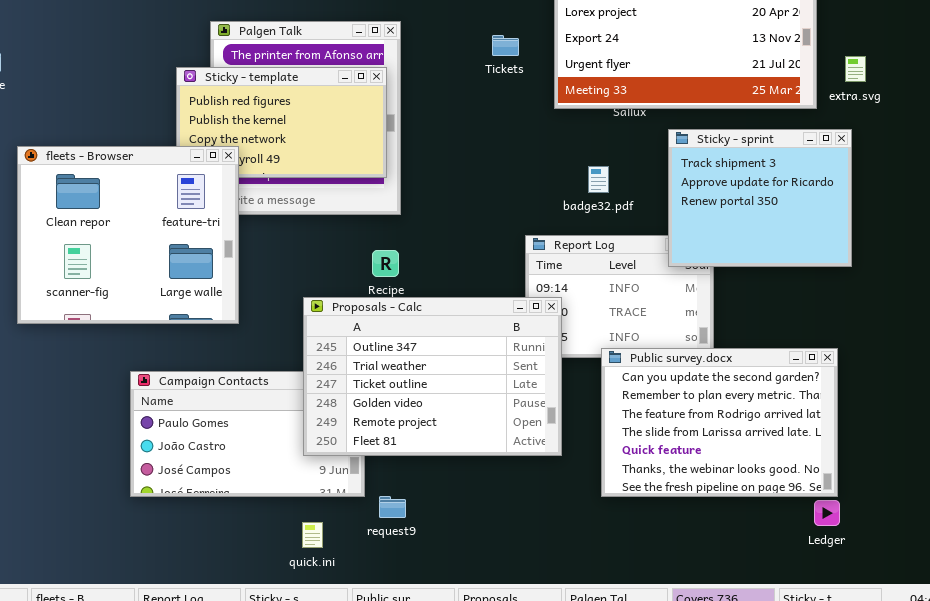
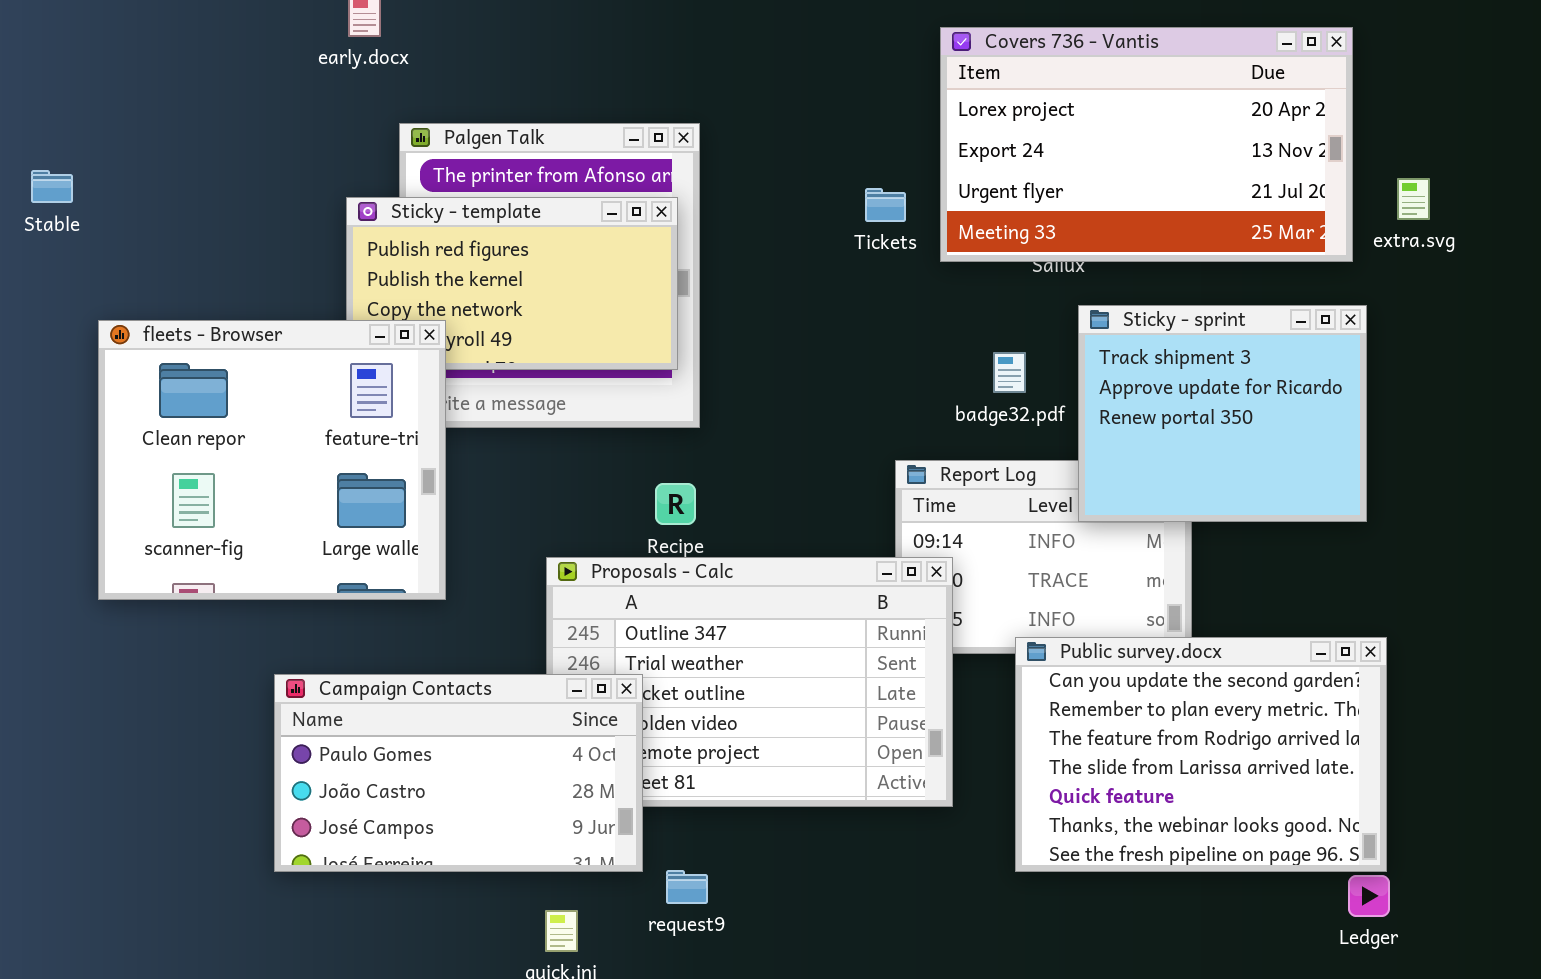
Tickets: [492,35,519,56] -> [865,188,906,222], moved
Sticky - sprint: [668,129,852,267] -> [1078,305,1367,522], moved
Campaign Contacts: [130,371,365,497] -> [274,674,643,872], raised

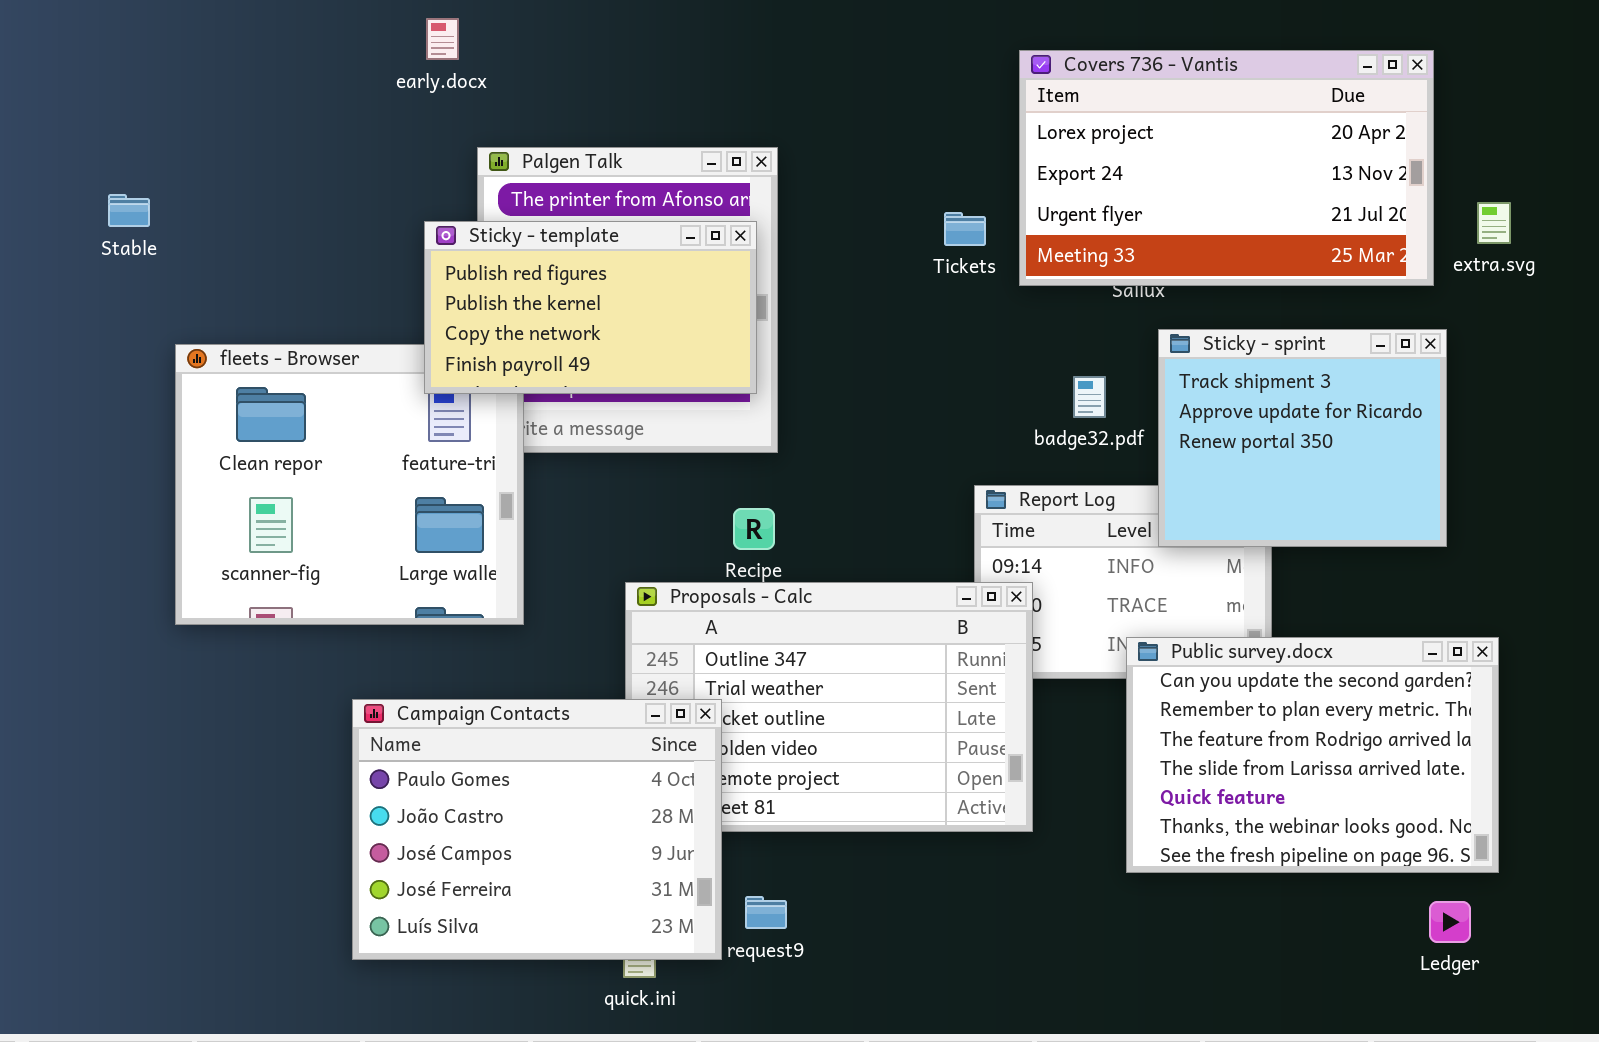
Sticky - template: [346,197,678,370] -> [424,221,757,394], raised
Public survey.docx: [1015,637,1387,872] -> [1126,637,1499,873], moved
Campaign Contacts: [274,674,643,872] -> [352,699,722,960], resized

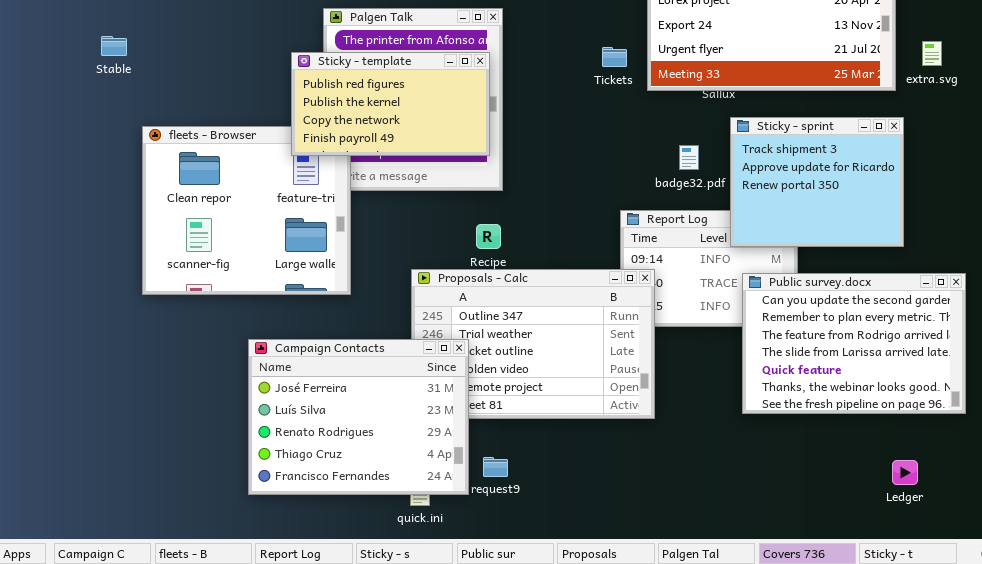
Public survey.docx: [1126,637,1499,873] -> [742,273,966,414], moved
Campaign Contacts: [352,699,722,960] -> [248,339,469,495], scrolled down 3 rows

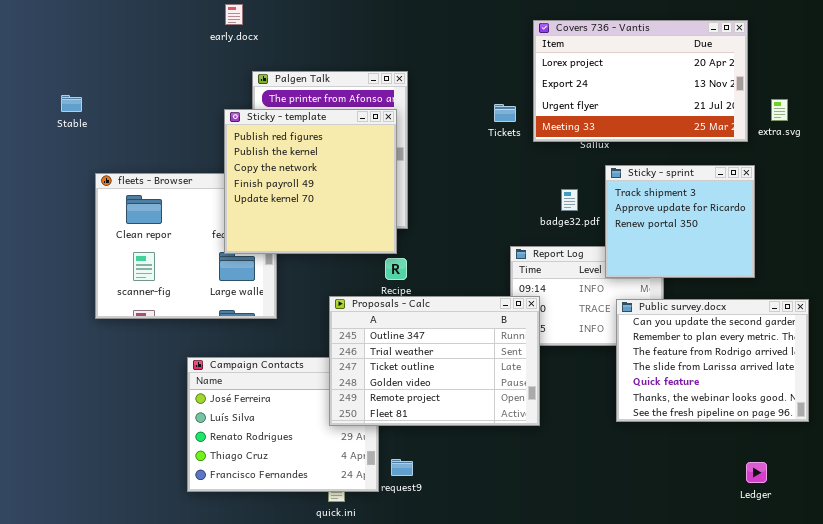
Sticky - template: [291,52,490,156] -> [224,109,397,254], resized
Proposals - Calc: [411,269,655,419] -> [329,296,540,426], raised

